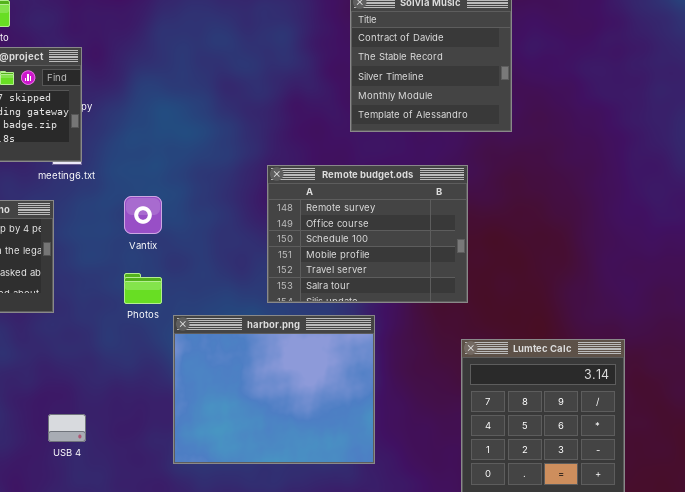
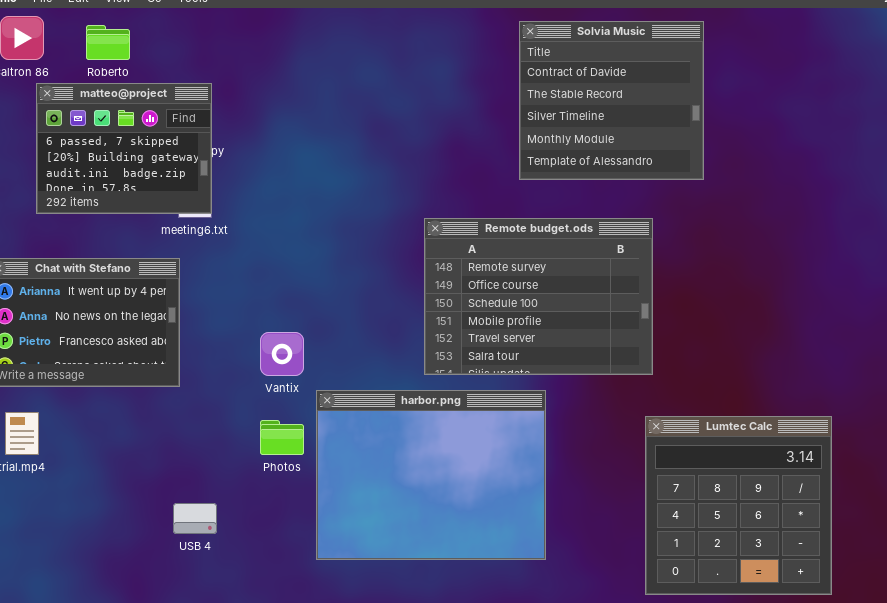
Vantix: [124,196,162,234] -> [260,332,304,376], moved
Photos: [124,273,162,304] -> [260,420,304,455], moved

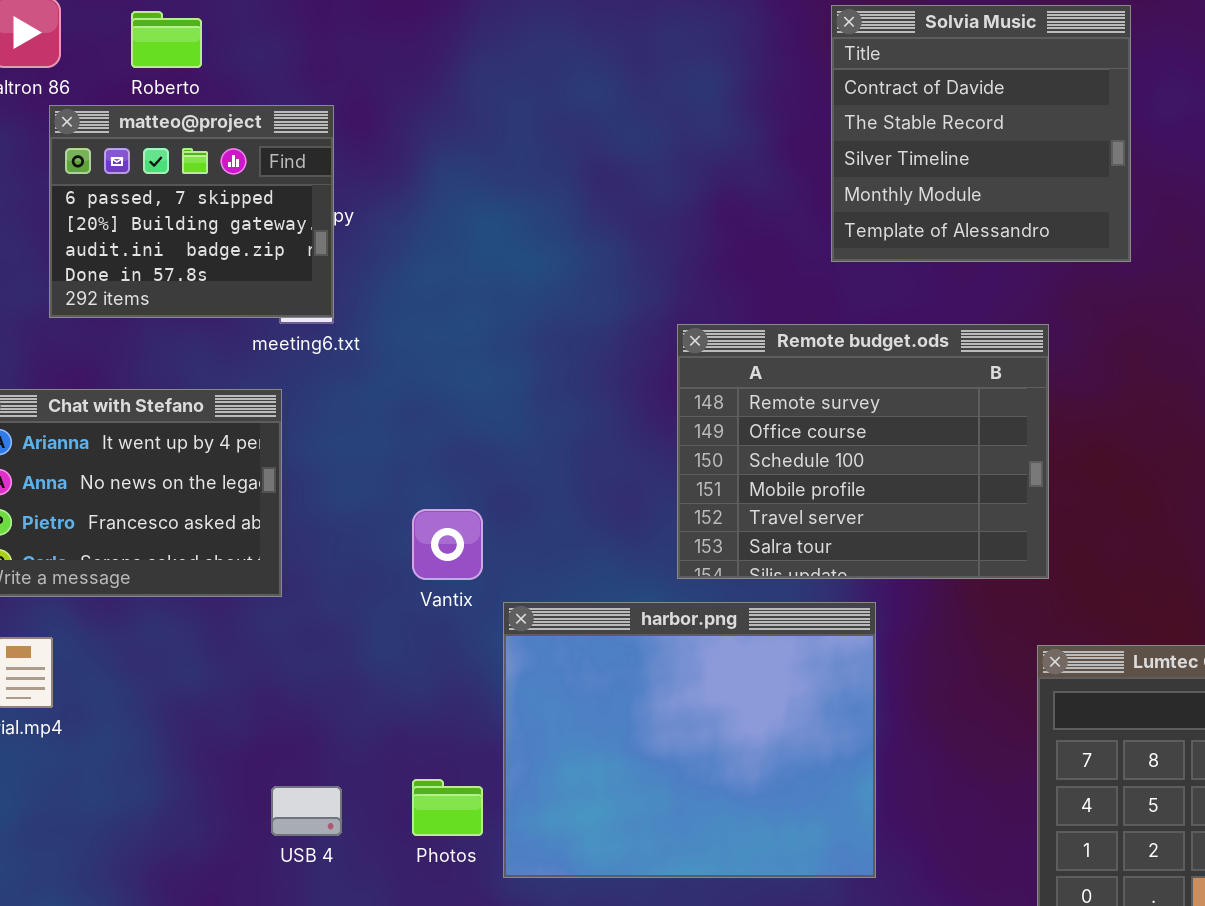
Photos: [260,420,304,455] -> [412,779,483,836], moved

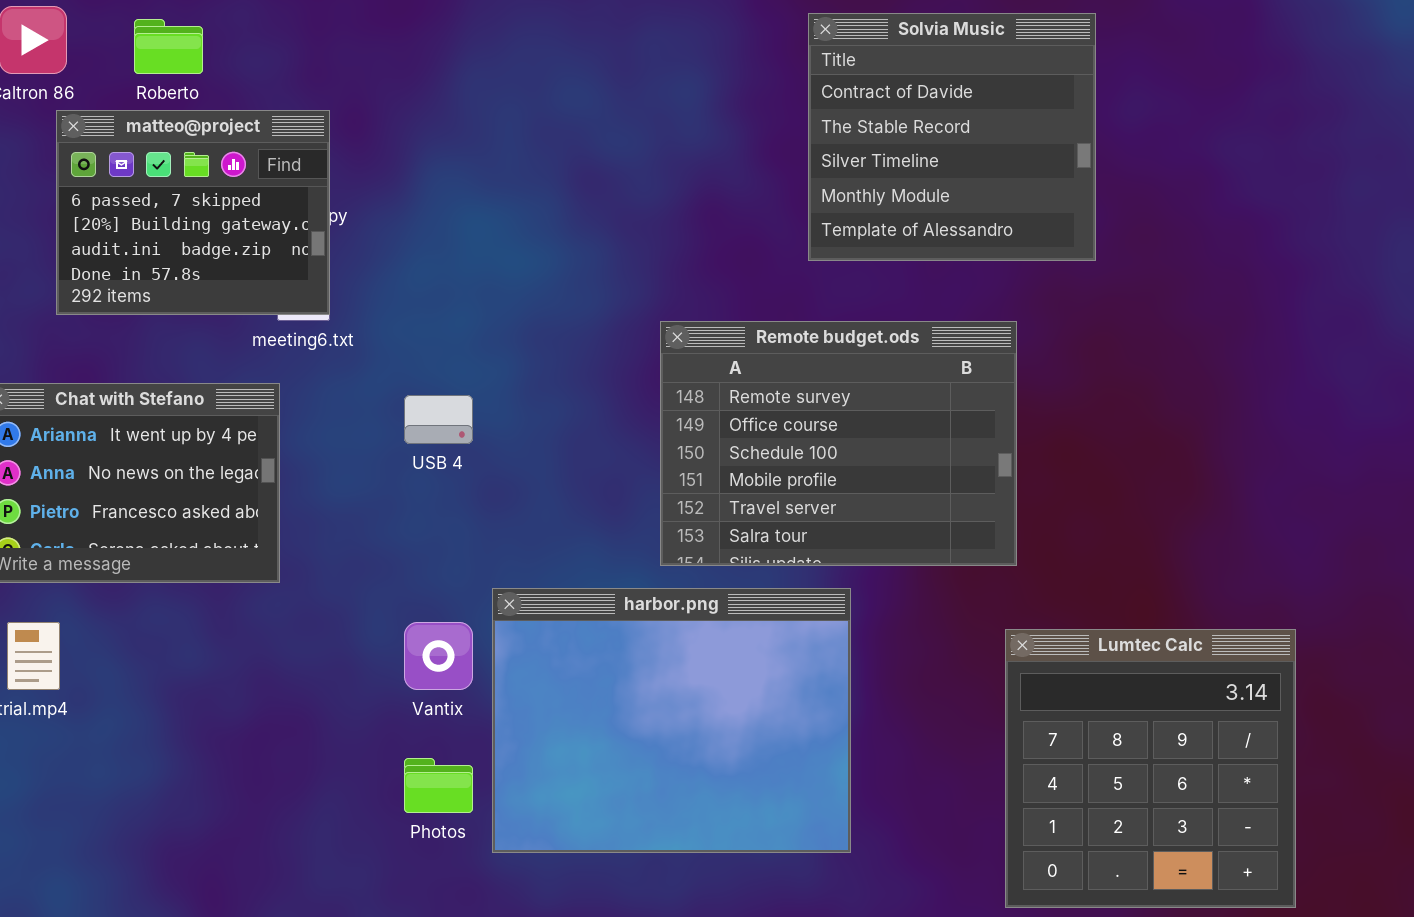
Vantix: [412,509,483,580] -> [404,622,473,690], moved
USB 4: [271,786,342,836] -> [404,395,473,444], moved

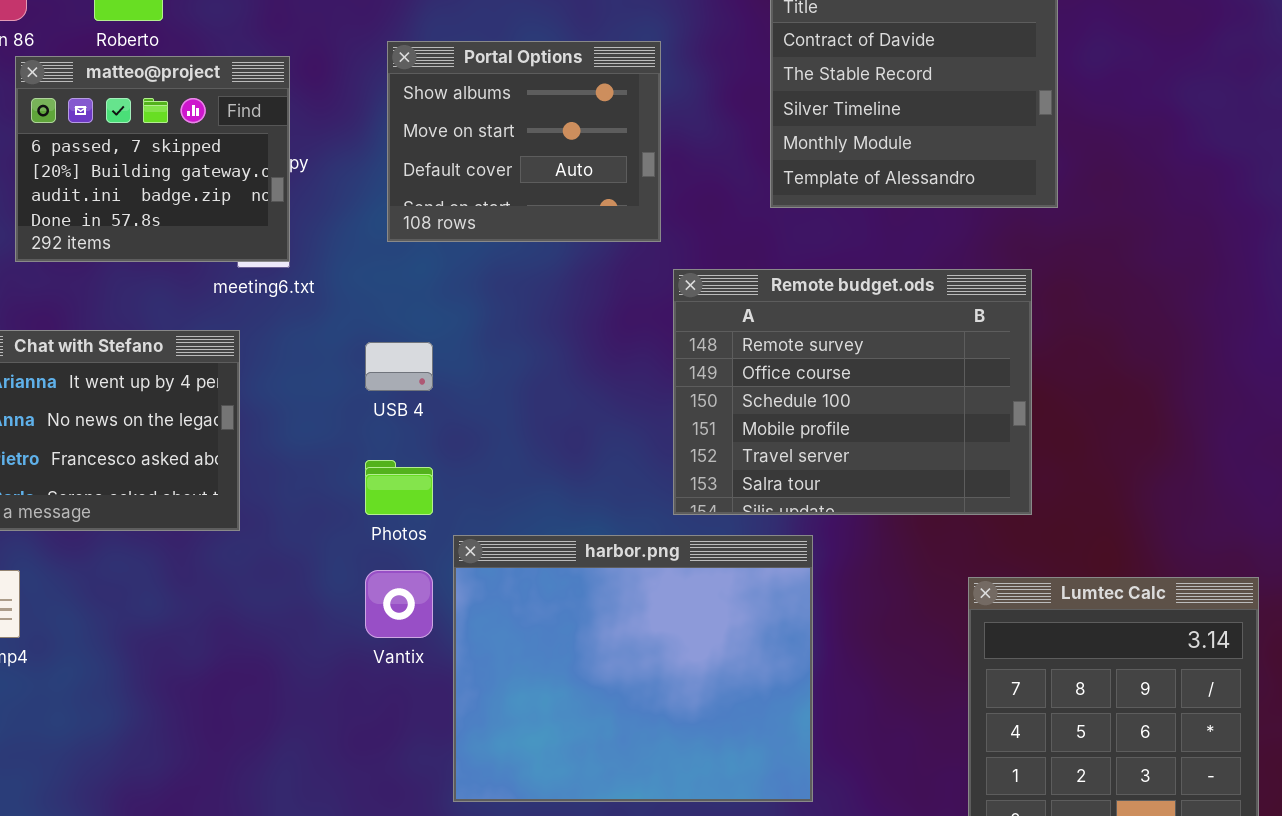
Portal Options: none -> [387,41,661,242], opened
Remote budget.ods: [660,321,1017,566] -> [673,269,1032,515], moved
Photos: [404,758,473,813] -> [365,460,433,515], moved

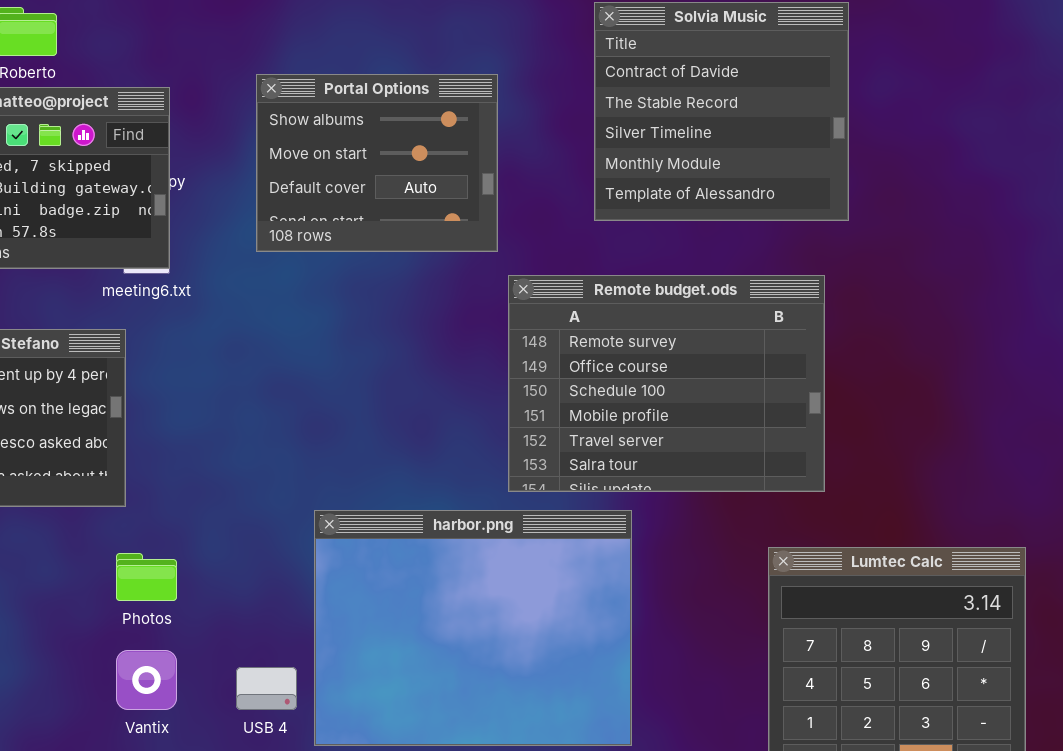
USB 4: [365,342,433,391] -> [236,667,297,710], moved
Photos: [365,460,433,515] -> [116,553,177,601], moved
Vantix: [365,570,433,638] -> [116,650,177,710], moved

